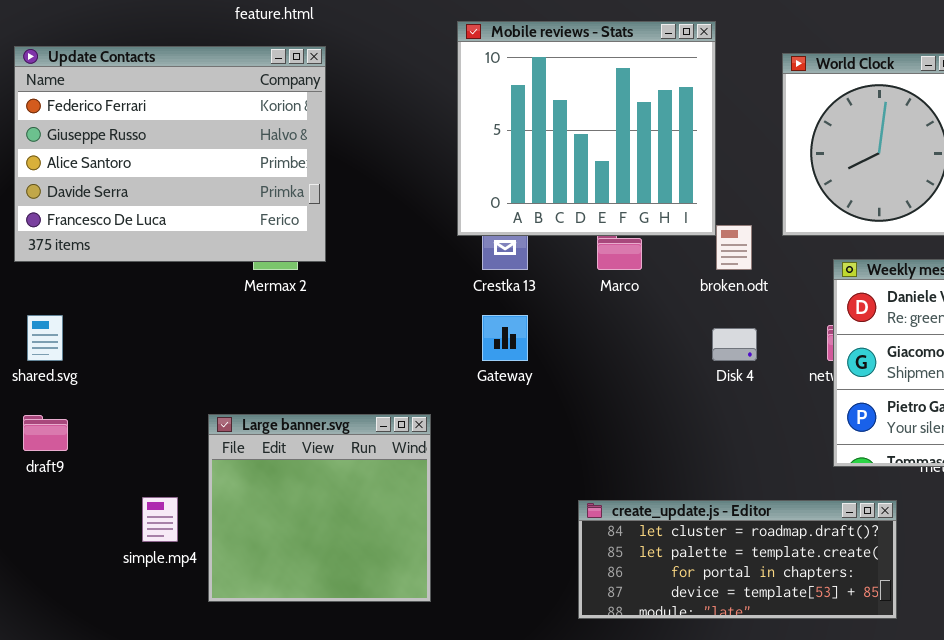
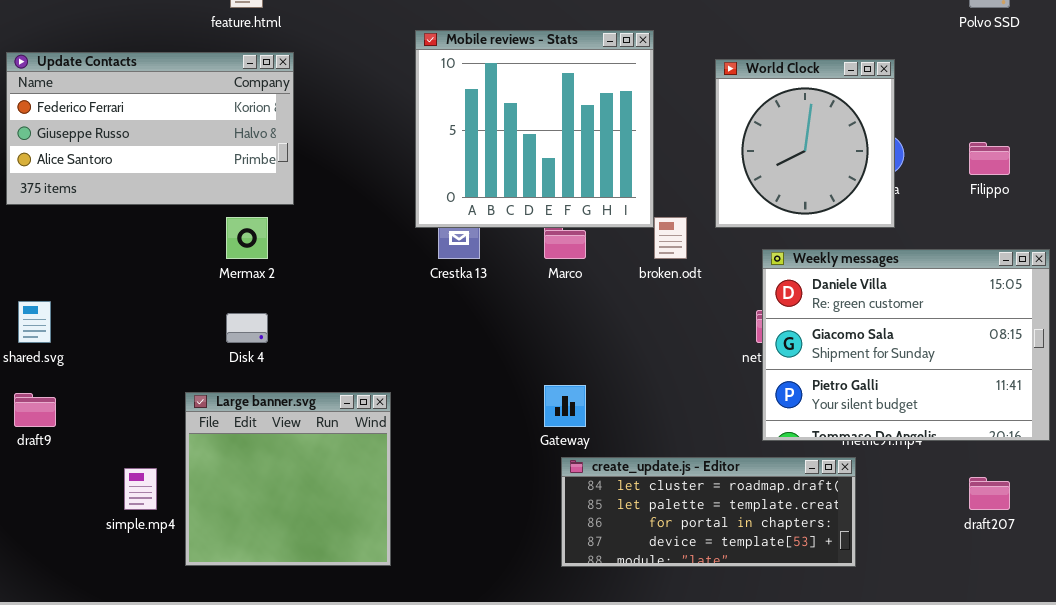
Update Contacts: [14,46,326,262] -> [6,52,294,205], resized
Gateway: [482,315,528,361] -> [544,385,586,427], moved
Disk 4: [712,328,757,361] -> [226,313,268,343], moved
create_update.js - Editor: [578,500,897,619] -> [561,457,856,567], moved

